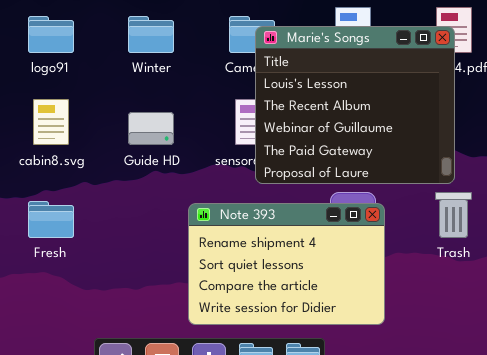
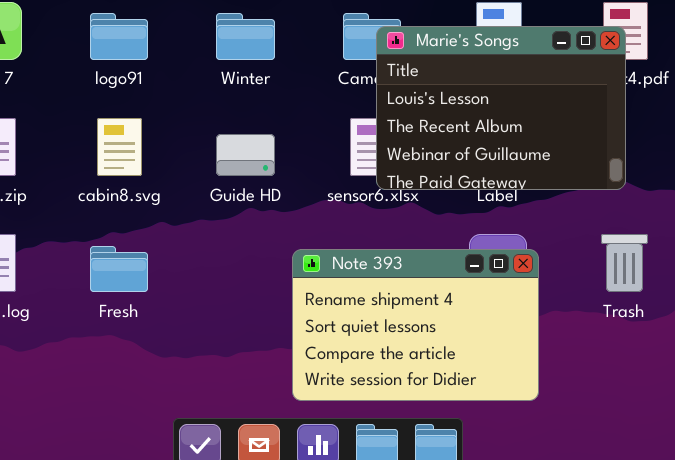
Marie's Songs: [255,26,455,184] -> [376,26,626,190], resized

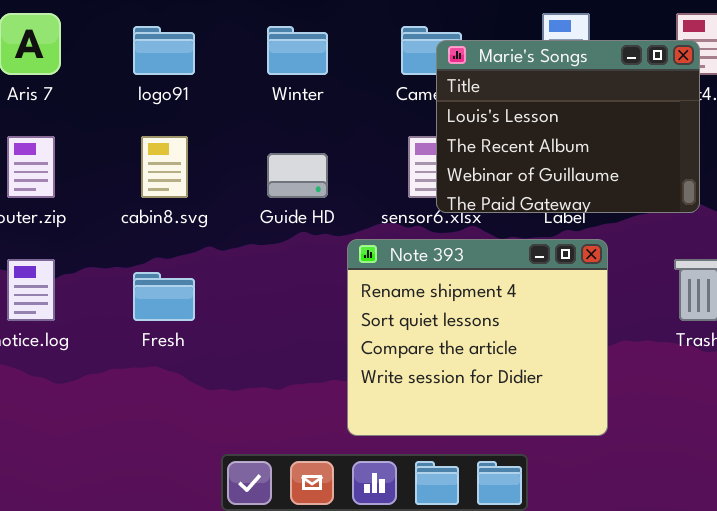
Note 393: [292,249,539,401] -> [347,239,608,436], resized

